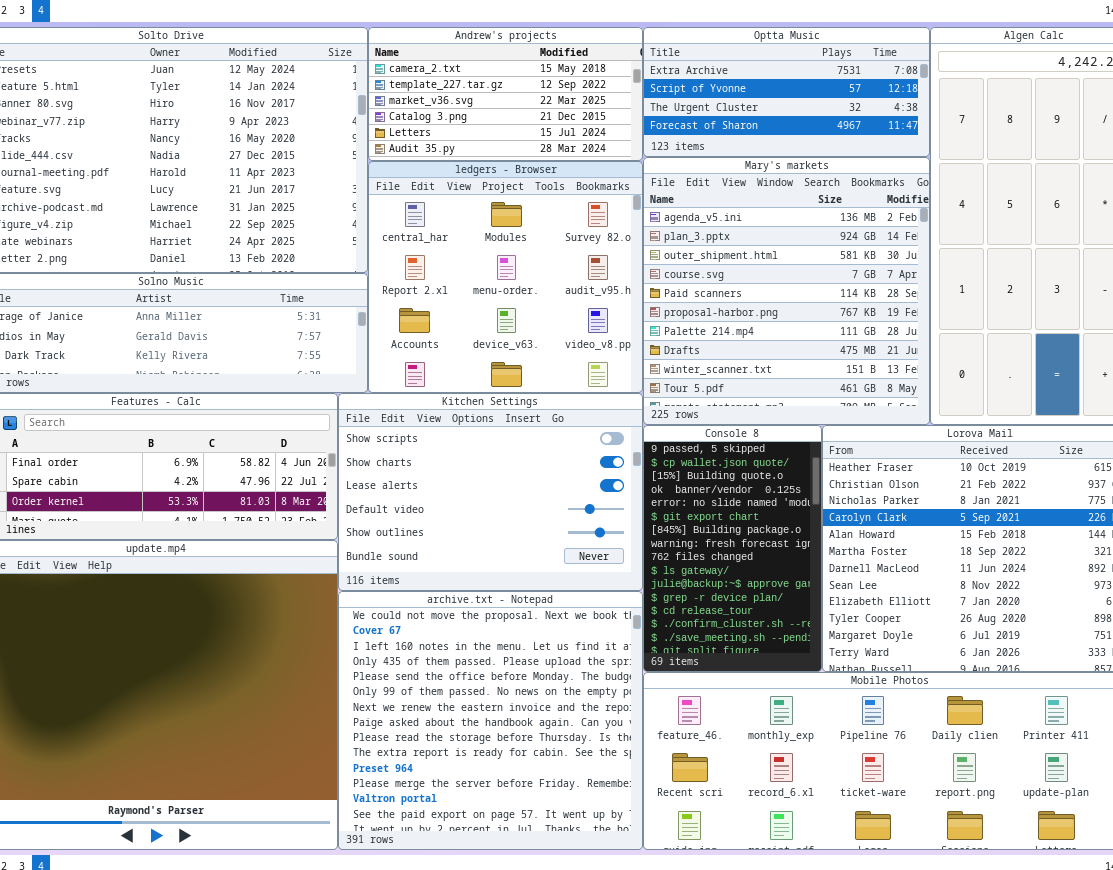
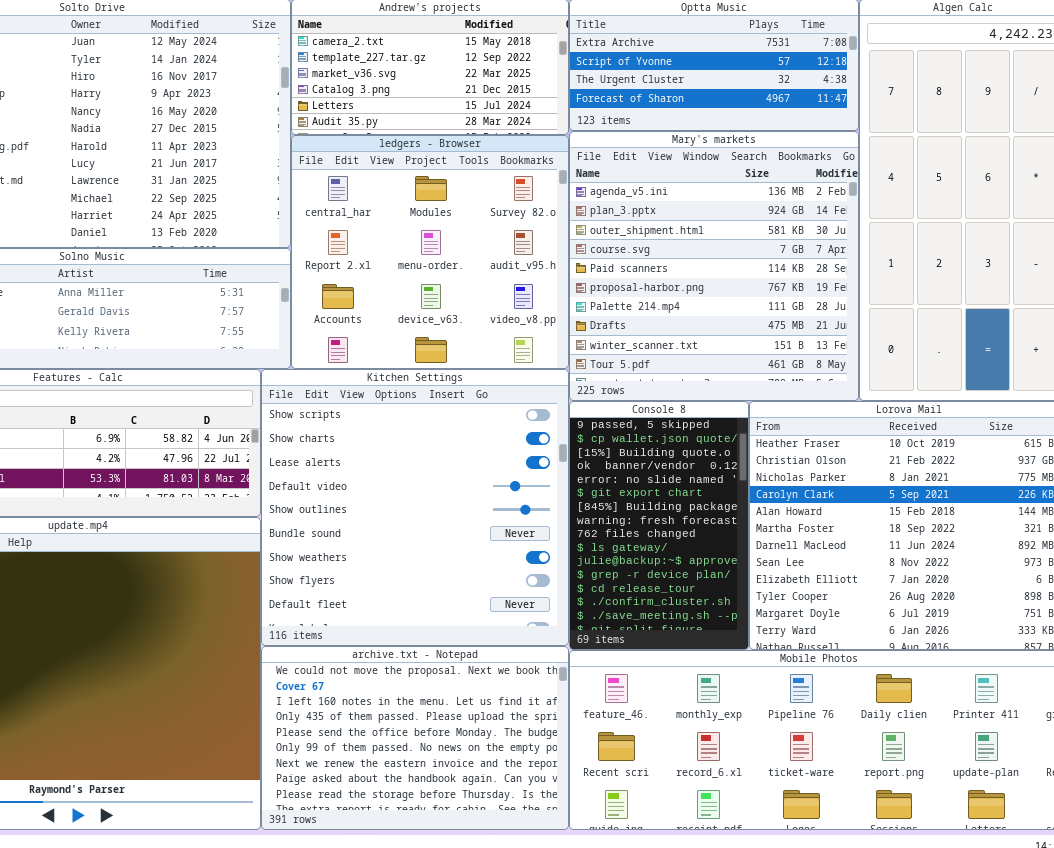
Kitchen Settings: [338,393,643,591] -> [261,369,569,646], resized
archive.txt - Notepad: [338,591,643,850] -> [261,646,569,830], resized

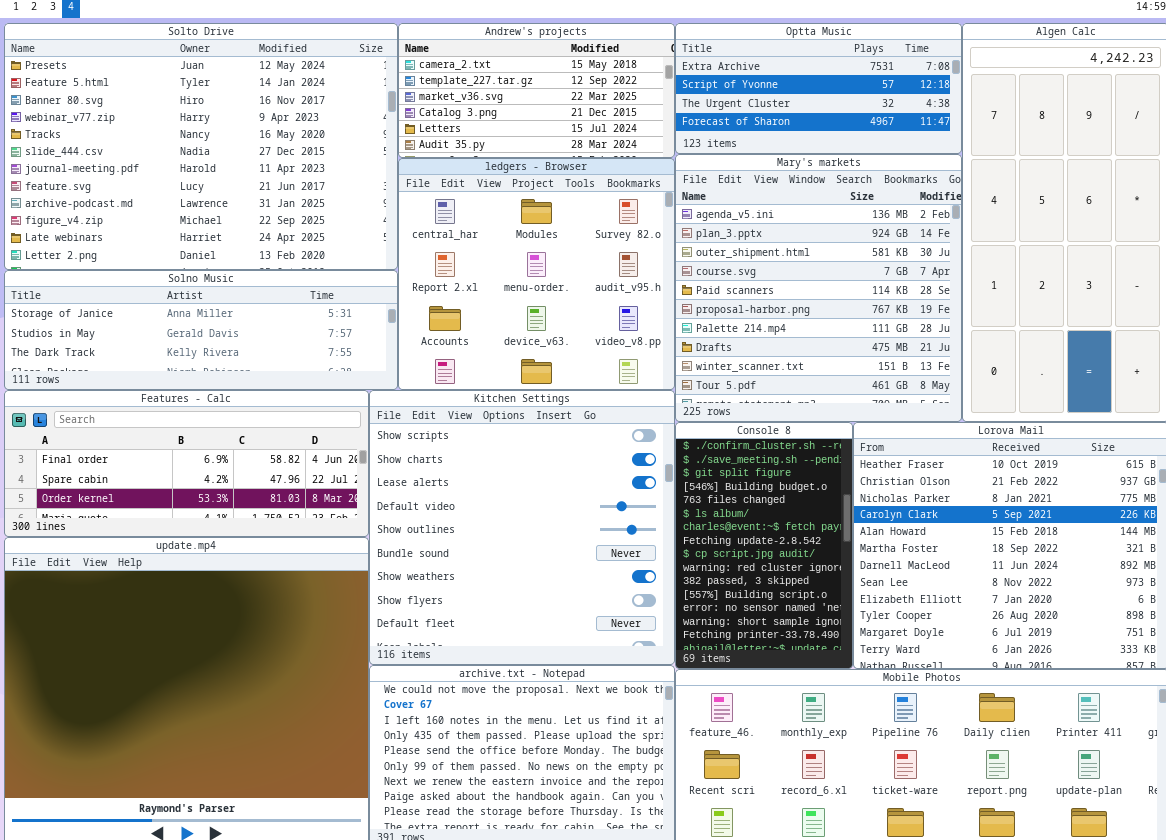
Console 8: [569,401,749,650] -> [675,422,853,669], scrolled down 13 rows

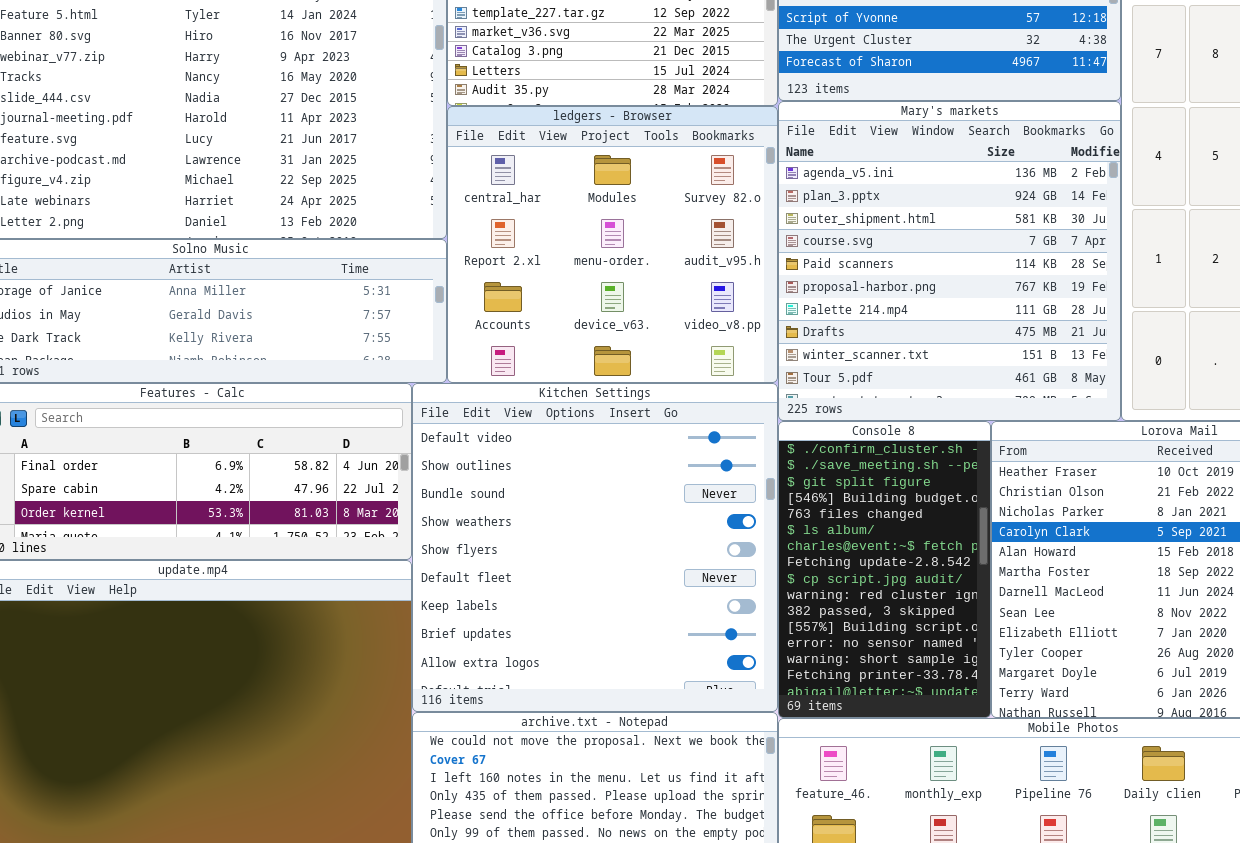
Kitchen Settings: [369,390,675,665] -> [412,383,778,712], scrolled down 3 rows

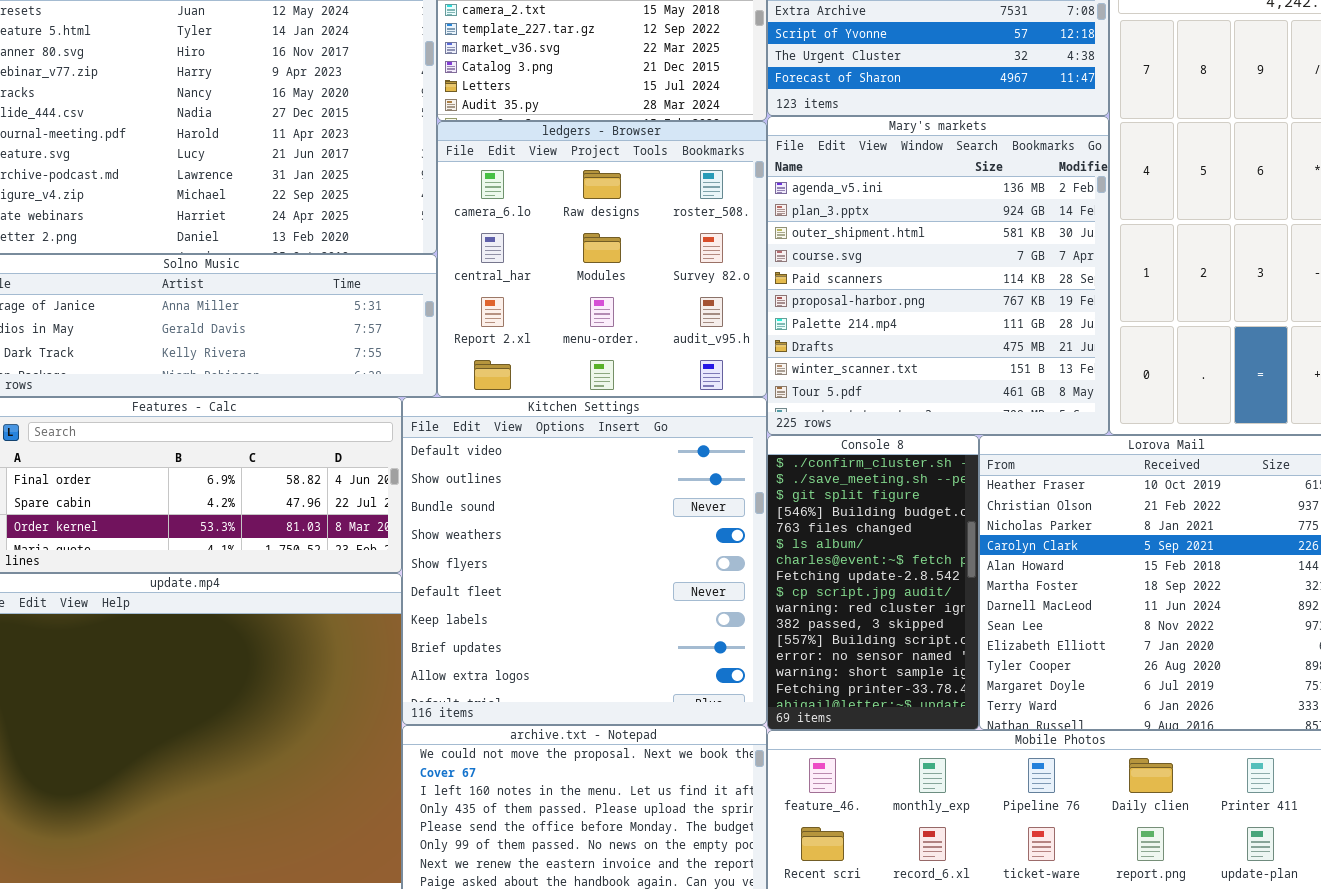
ledgers - Browser: [447,106,778,383] -> [437,121,767,397], scrolled up 1 row

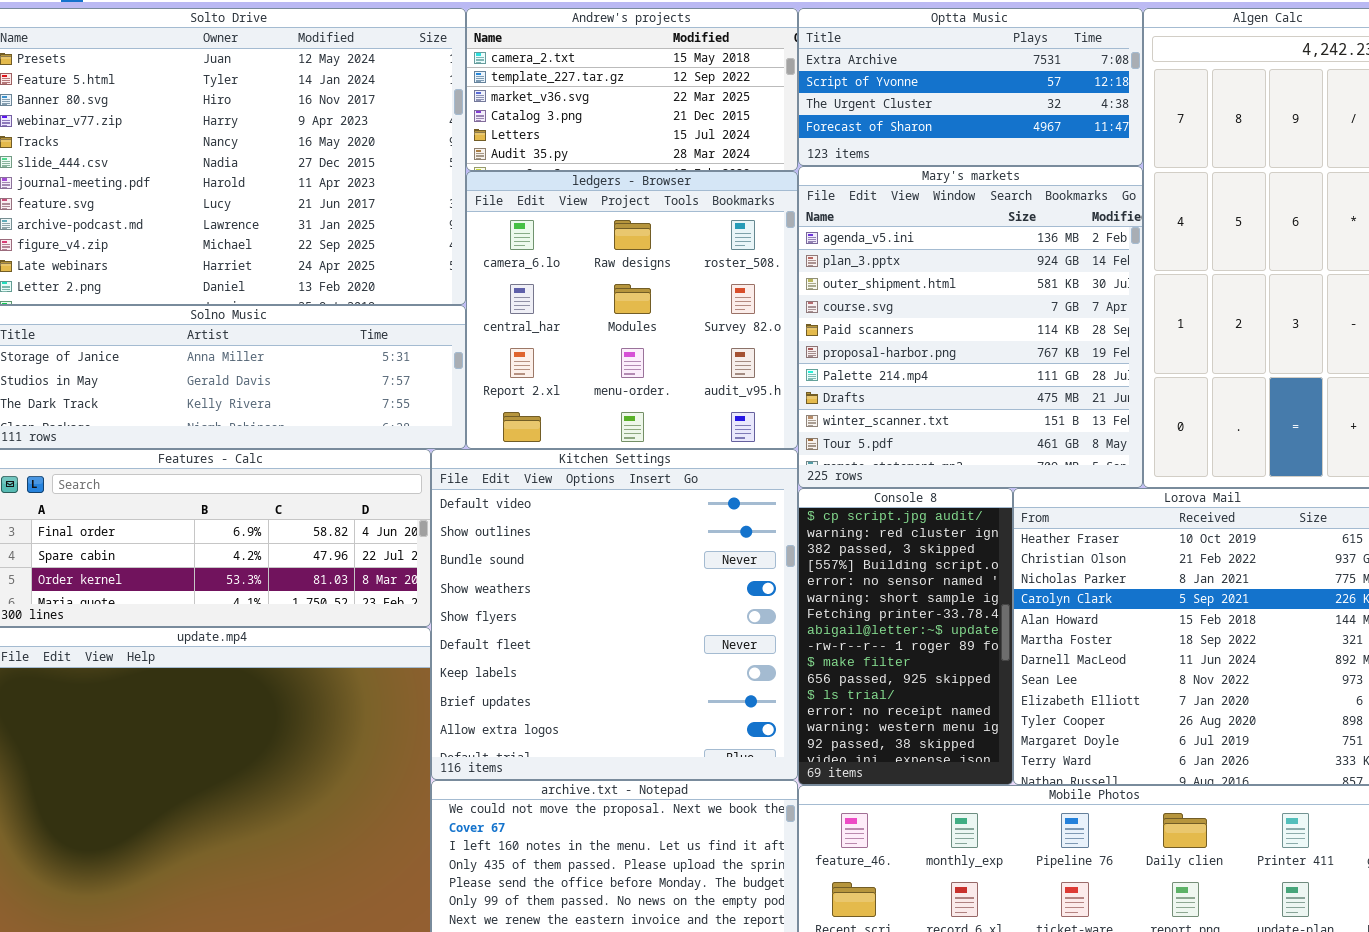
Console 8: [767,435,979,730] -> [798,488,1013,785], scrolled down 8 rows

